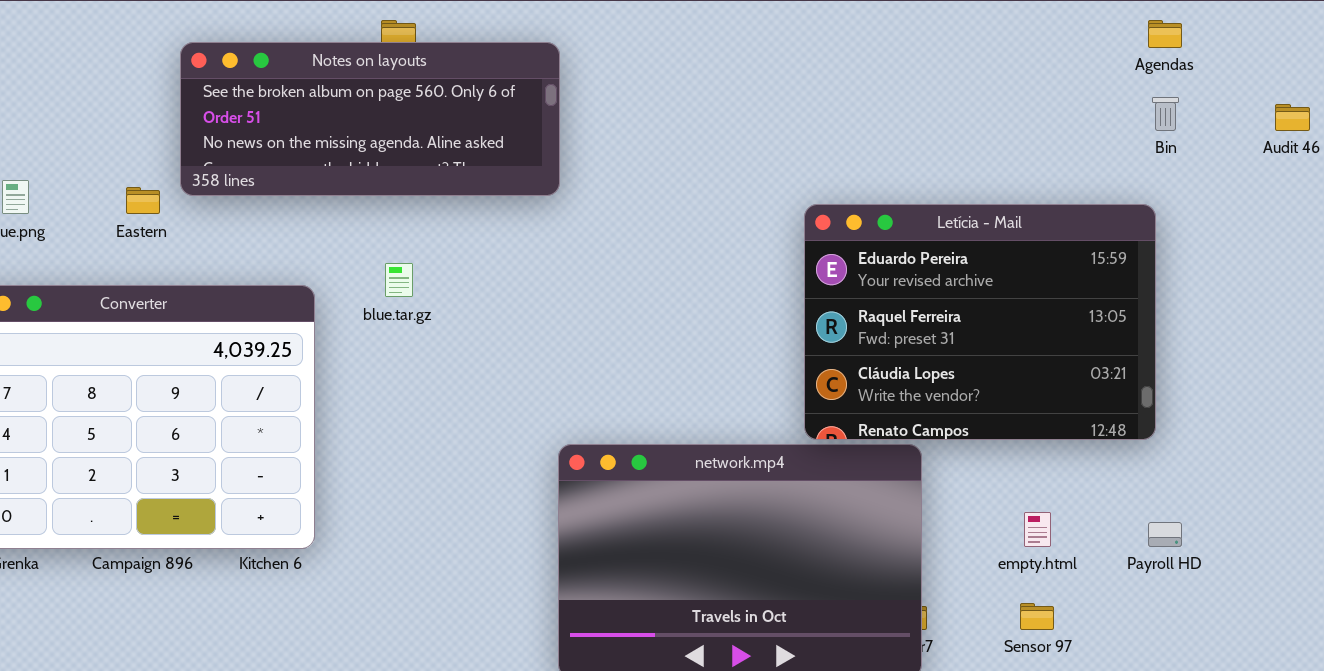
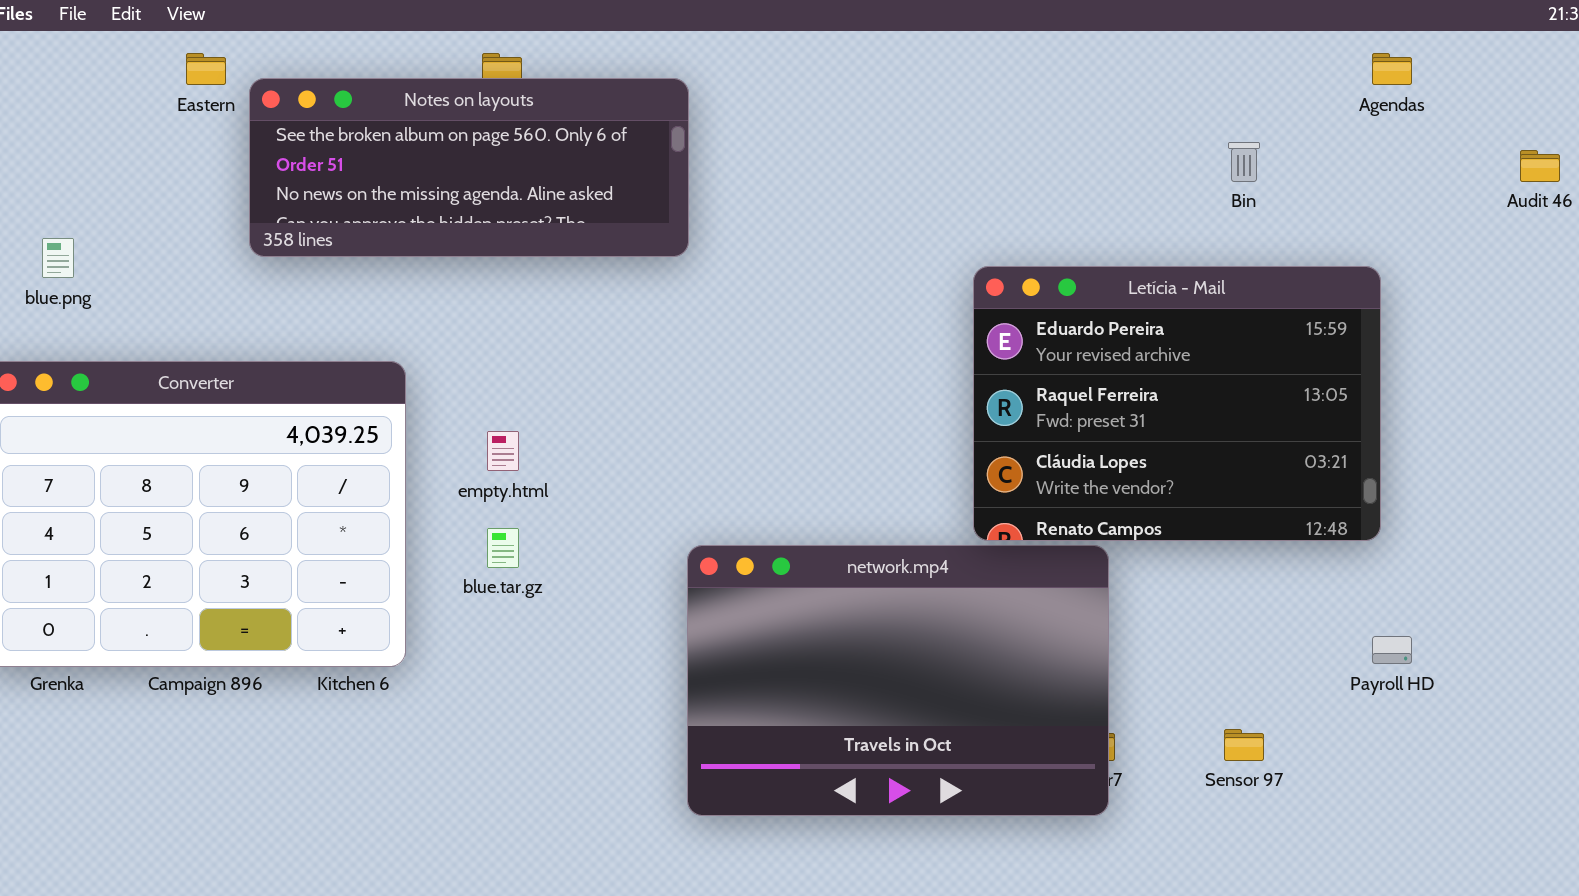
Bin: [1152,97,1179,131] -> [1228,142,1260,182], moved
Eastern: [126,187,160,214] -> [186,53,226,85], moved
blue.tar.gz: [385,263,413,297] -> [487,528,519,568], moved
empty.html: [1024,512,1051,547] -> [487,431,519,471], moved

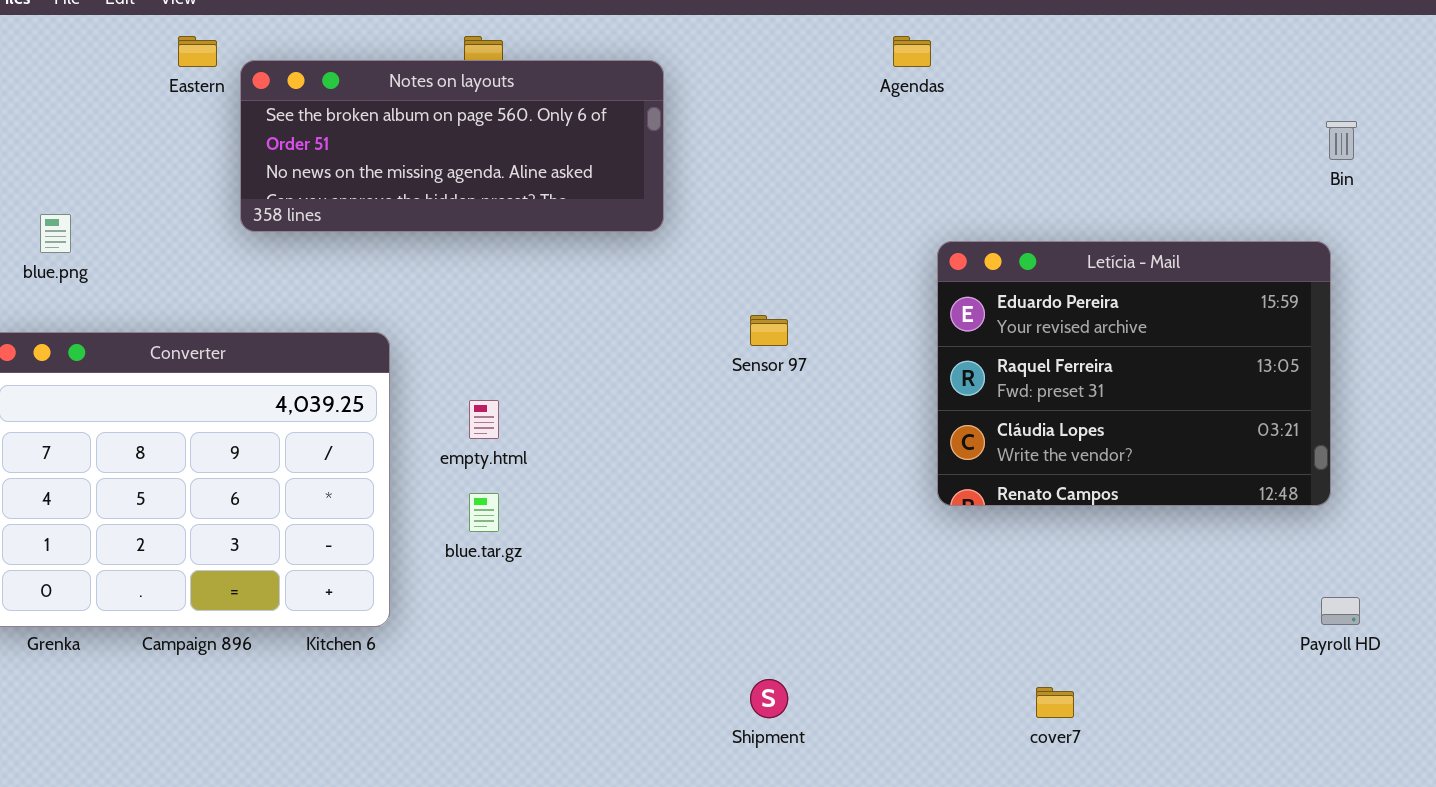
Agendas: [1372,53,1412,85] -> [893,36,931,67], moved
Bin: [1228,142,1260,182] -> [1326,121,1357,160], moved
network.mp4: [687,545,1109,816] -> none, closed
Sensor 97: [1224,729,1264,761] -> [750,315,788,346], moved

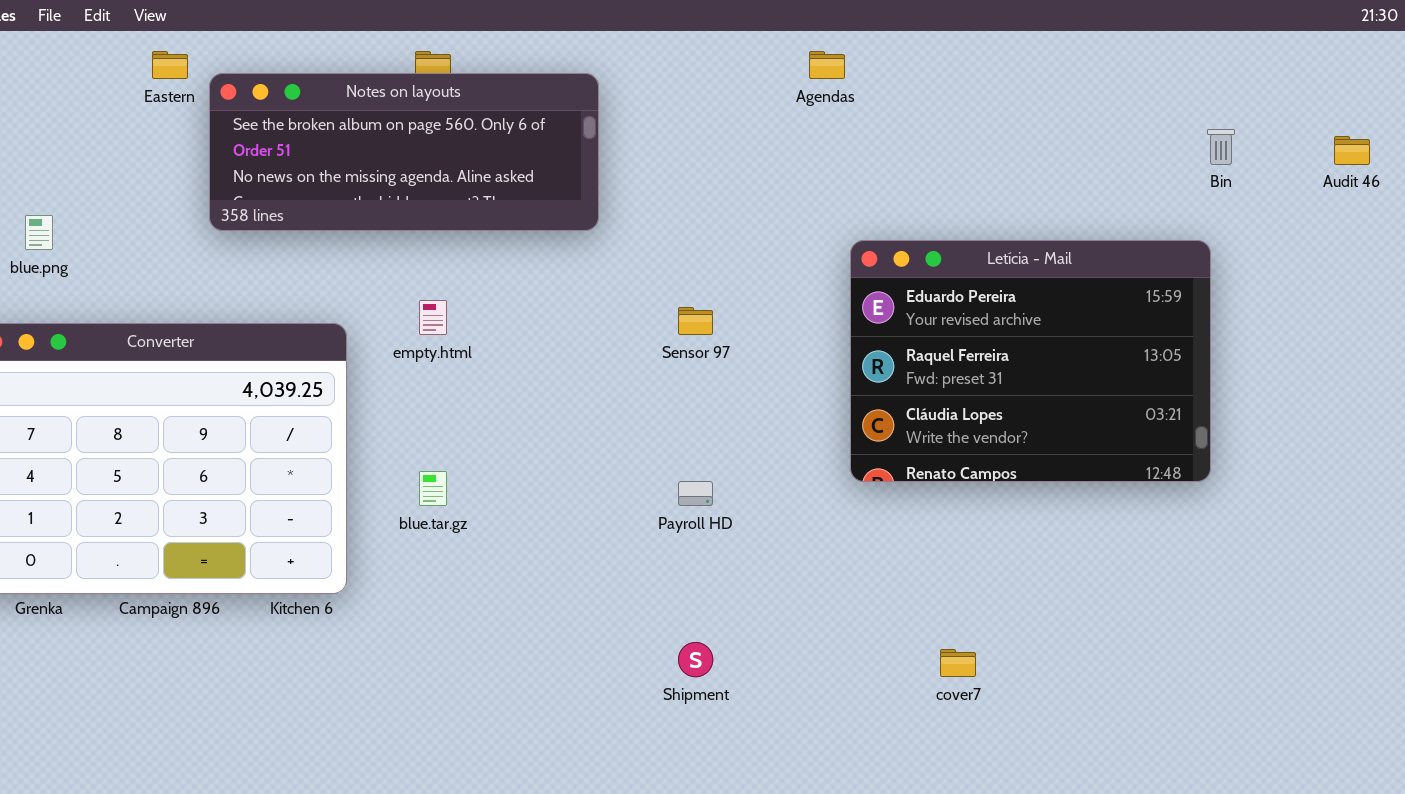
empty.html: [469,400,499,439] -> [419,300,447,335], moved
Payroll HD: [1321,597,1360,625] -> [678,481,713,506], moved

